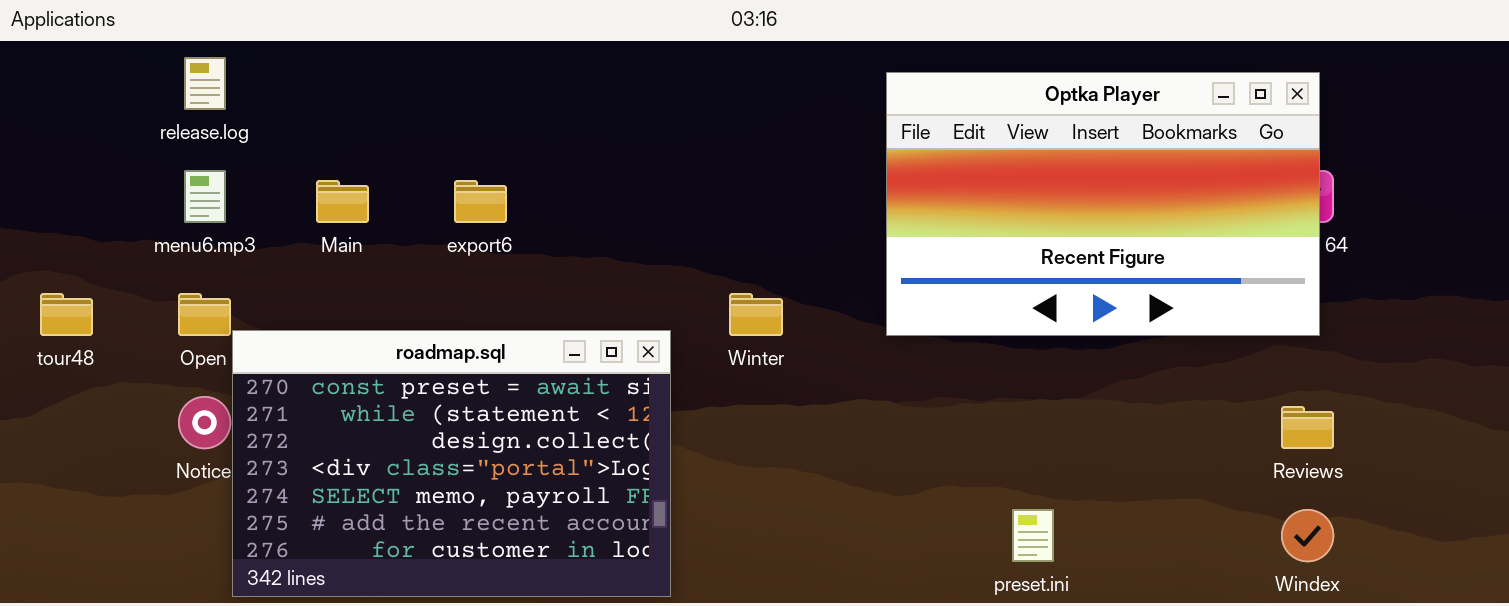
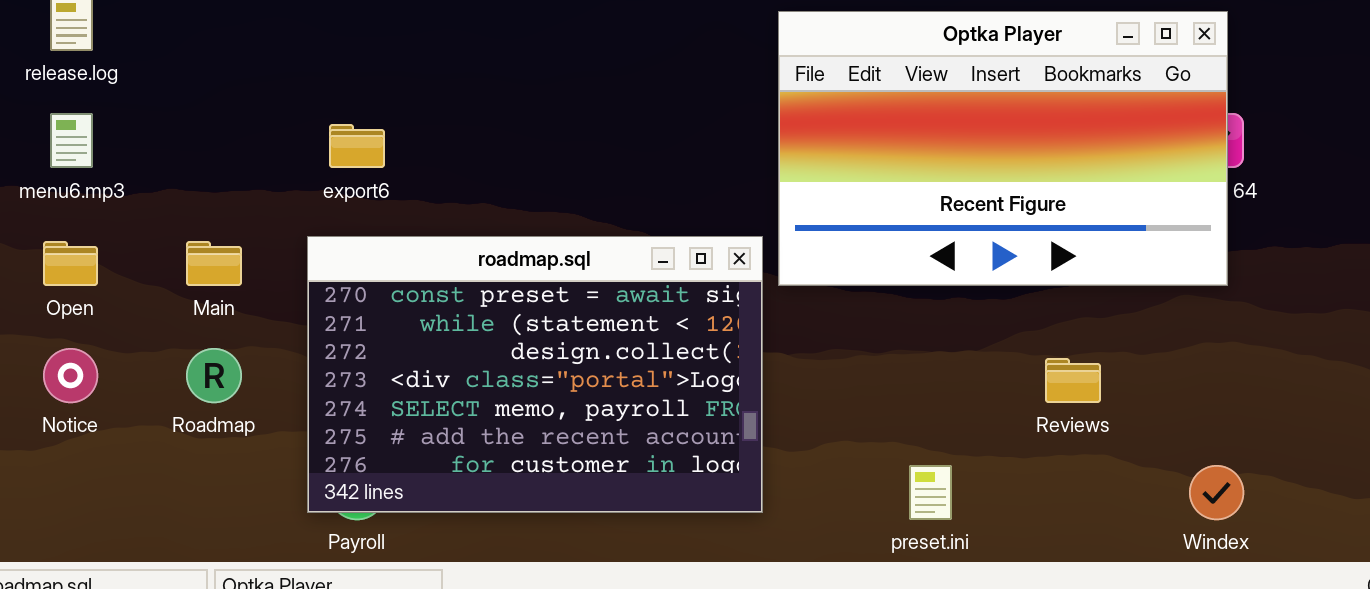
Main: [316,180,369,223] -> [186,241,242,286], moved
roadmap.sql: [232,330,671,597] -> [307,236,763,513], moved
Reviews: [1281,406,1334,449] -> [1045,358,1101,403], moved

